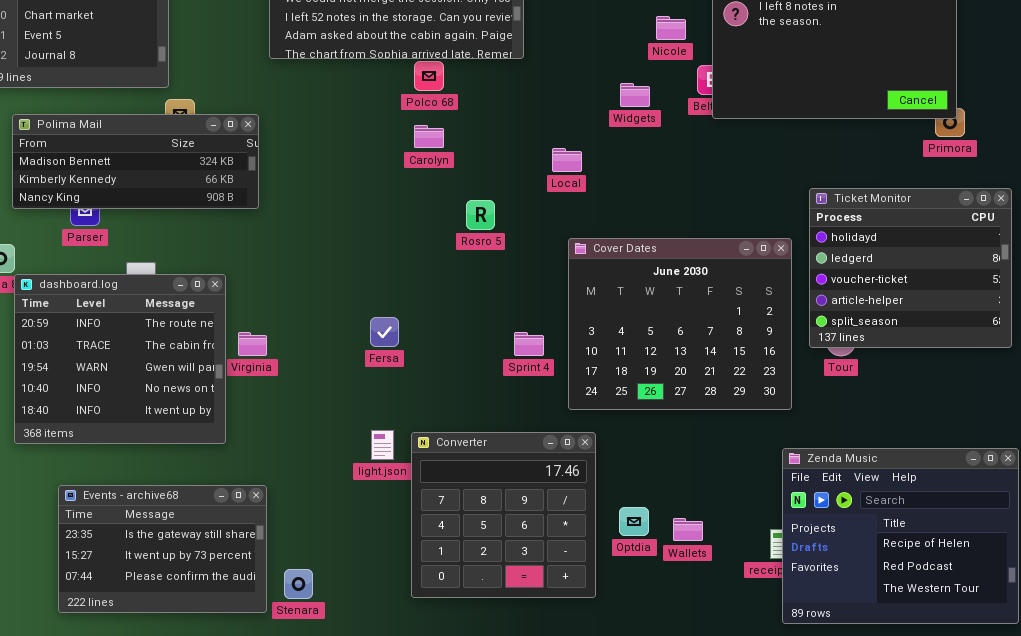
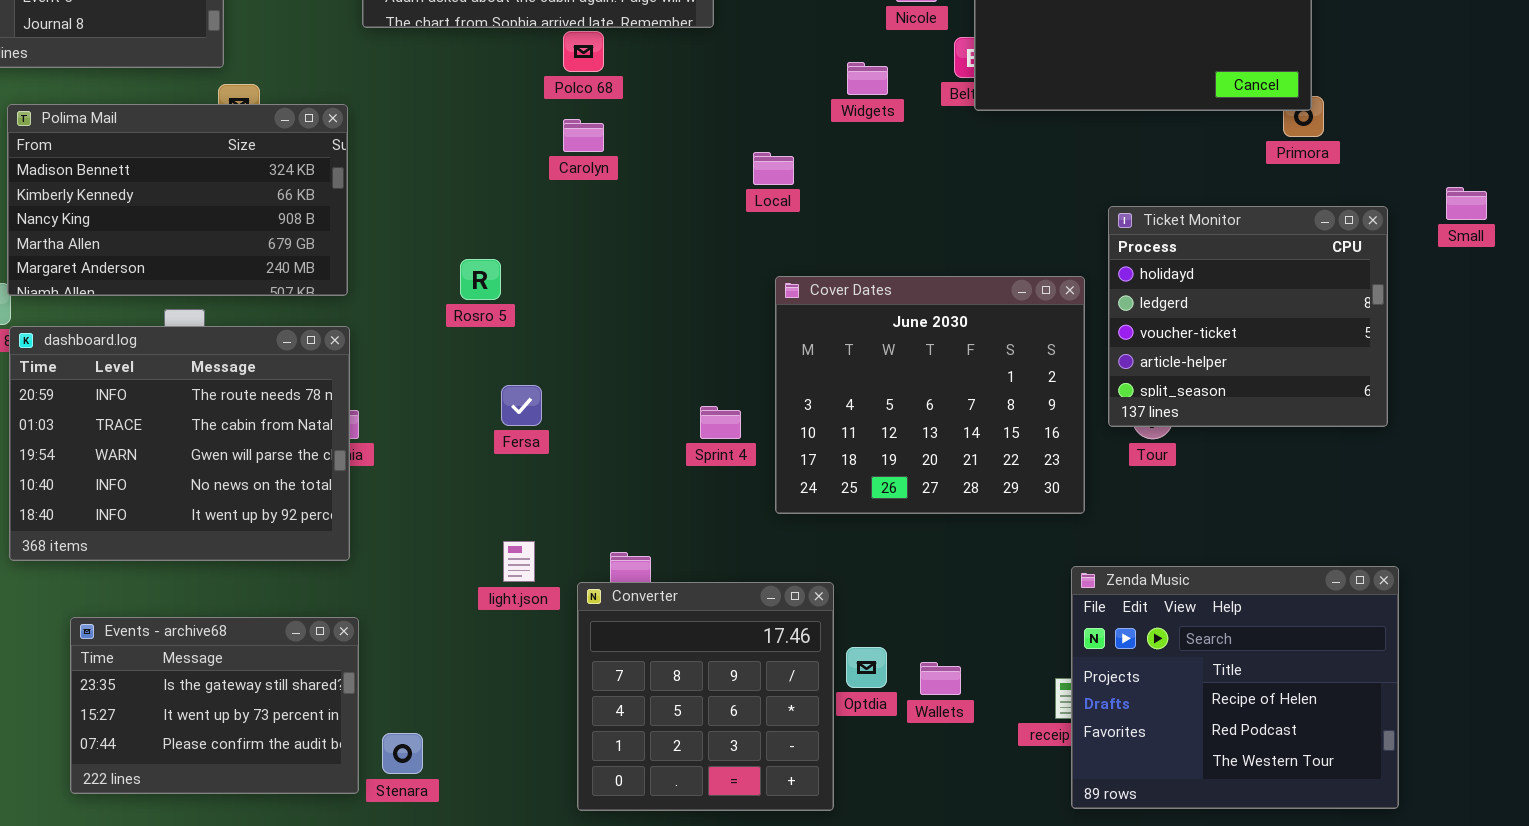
Polima Mail: [12,114,259,209] -> [7,104,348,296], resized
Rosro 5: [466,200,495,230] -> [460,259,501,300], moved
dashboard.log: [14,274,226,444] -> [9,326,350,561], resized
Converter: [411,432,596,598] -> [577,582,834,811], moved

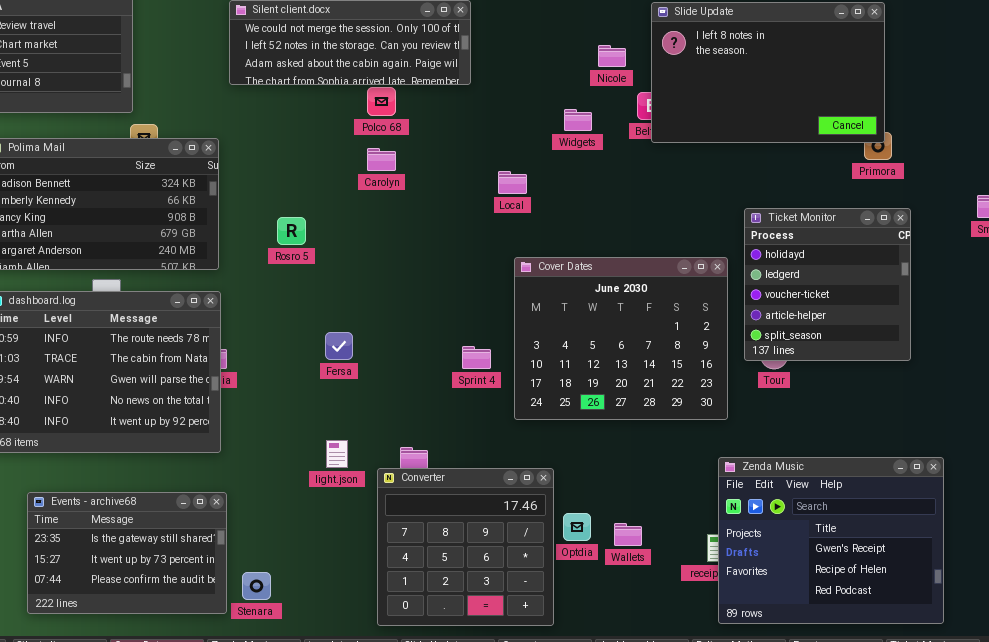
Ticket Monitor: [1108,206,1388,427] -> [744,208,911,361], resized
Rosro 5: [460,259,501,300] -> [277,217,306,245], moved
Zenda Music: [1071,566,1399,809] -> [718,457,944,624], scrolled up 1 row

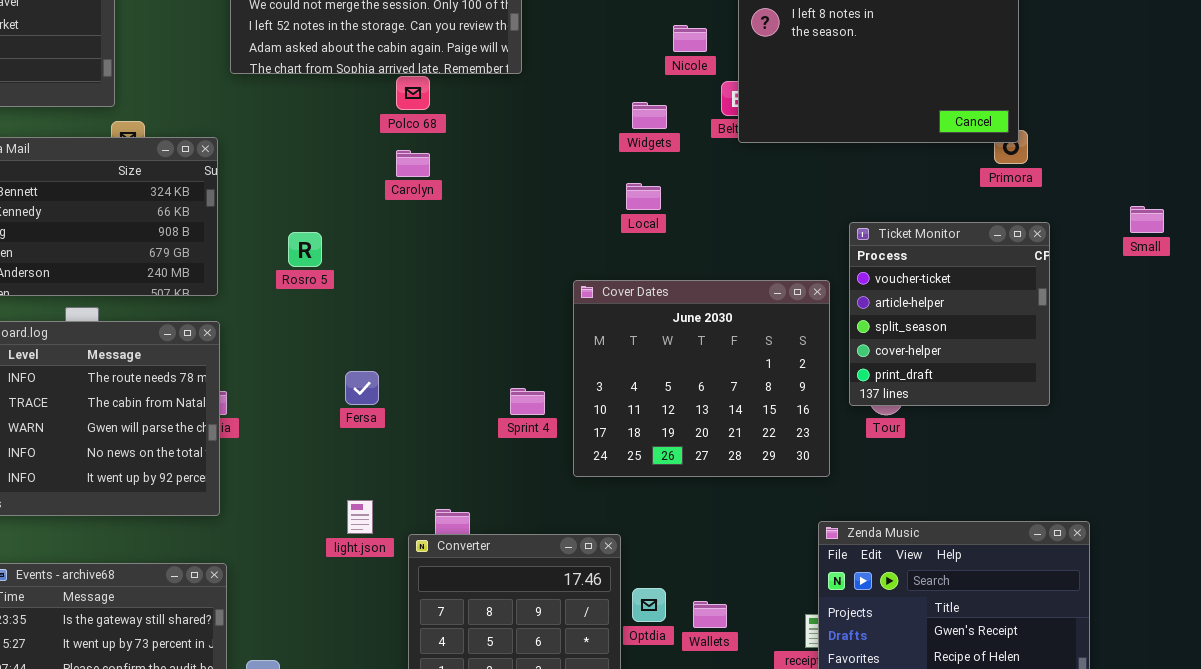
Local: [498,171,527,194] -> [626,183,661,210], moved
Ticket Monitor: [744,208,911,361] -> [849,222,1050,406], scrolled down 2 rows

